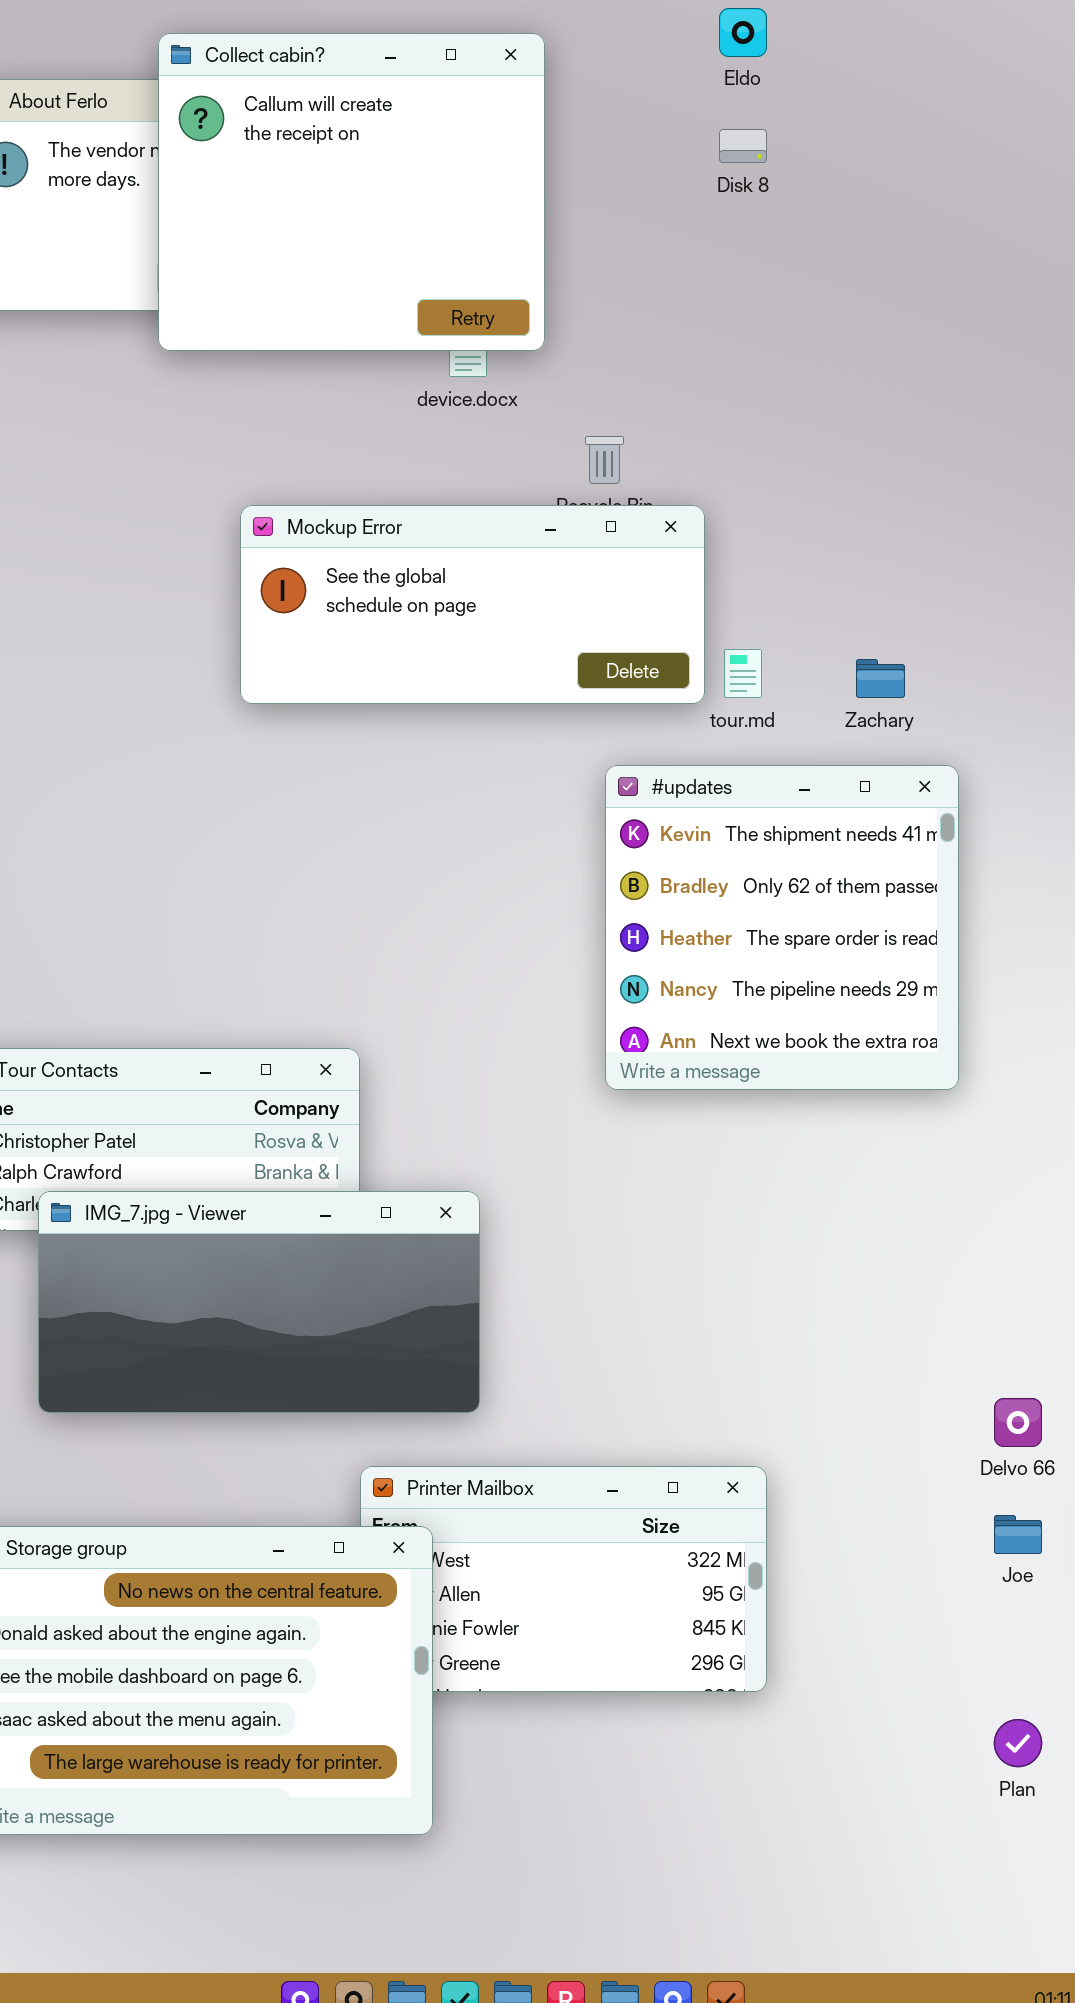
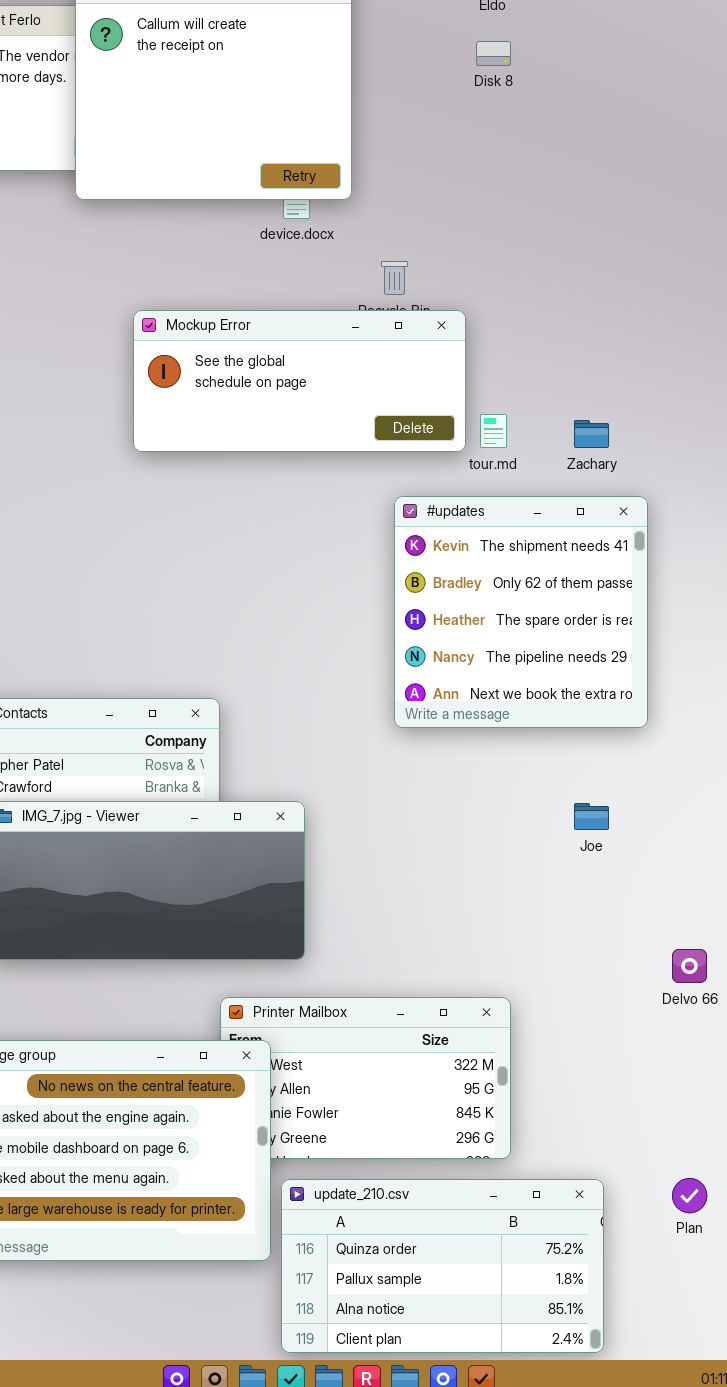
Joe: [994,1515,1042,1554] -> [574,803,609,830], moved
update_210.csv: none -> [281,1179,604,1353], opened

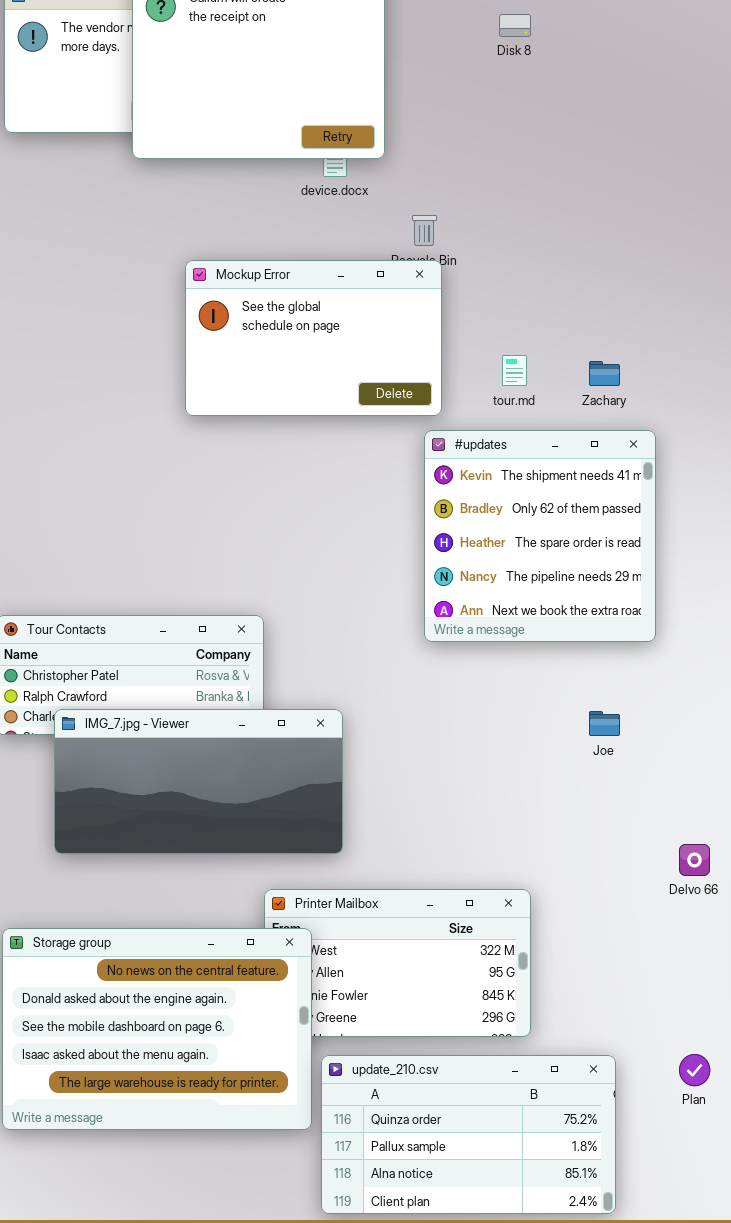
Mockup Error: [133,310,466,452] -> [185,260,442,416], resized

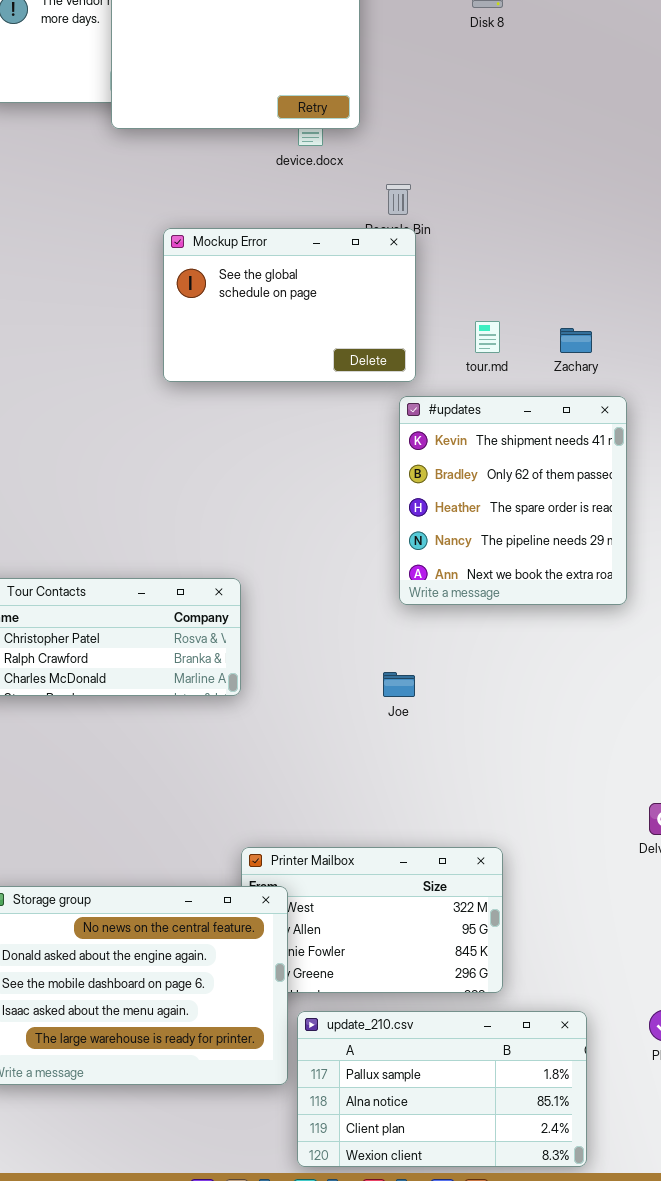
IMG_7.jpg - Viewer: [54,709,343,854] -> none, closed
Joe: [589,711,620,736] -> [383,672,415,697], moved
update_210.csv: [321,1055,616,1214] -> [297,1011,587,1167], scrolled down 1 row

